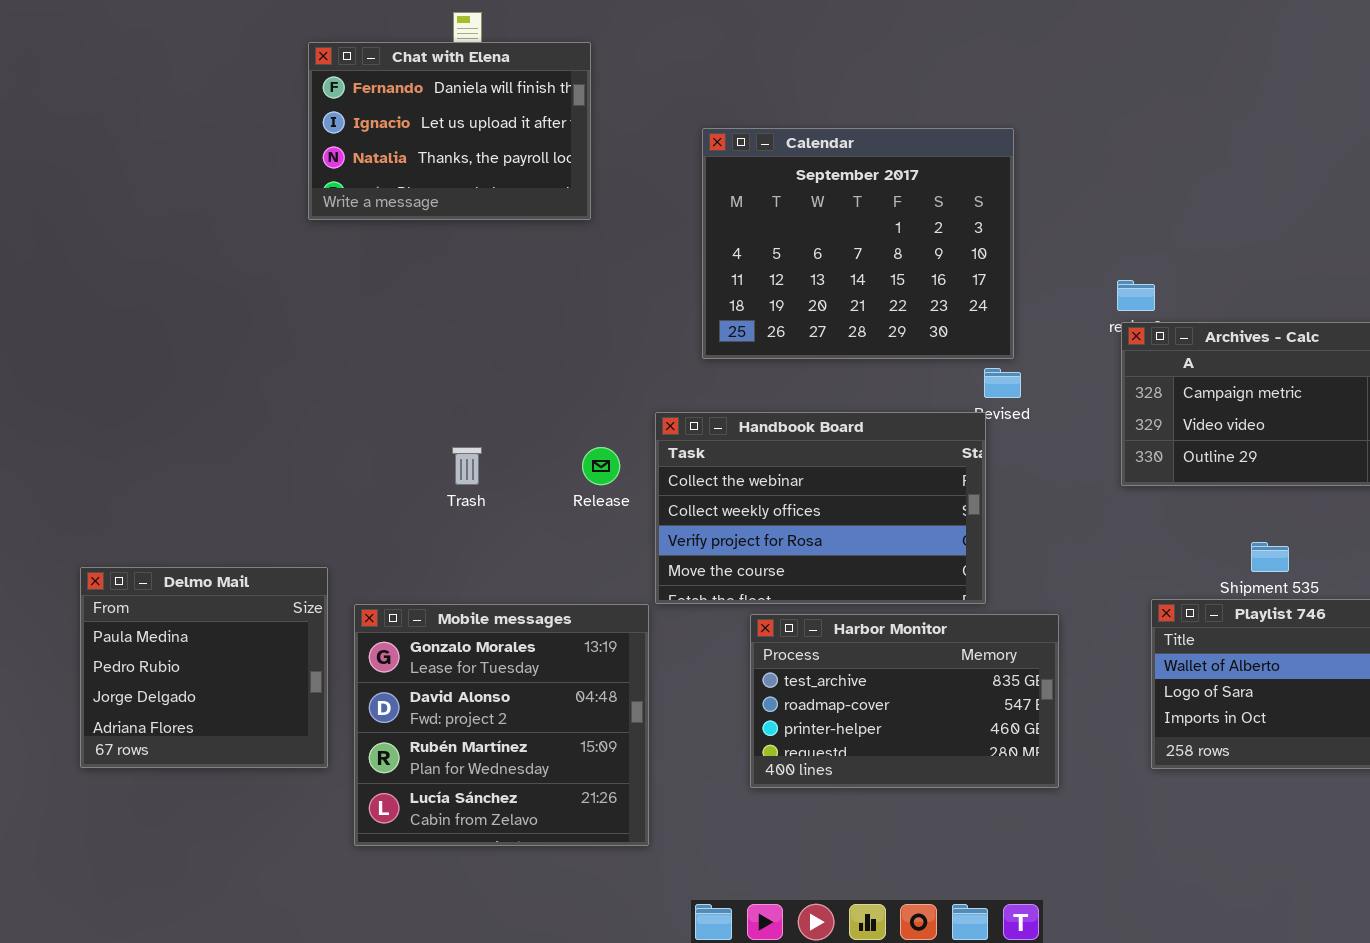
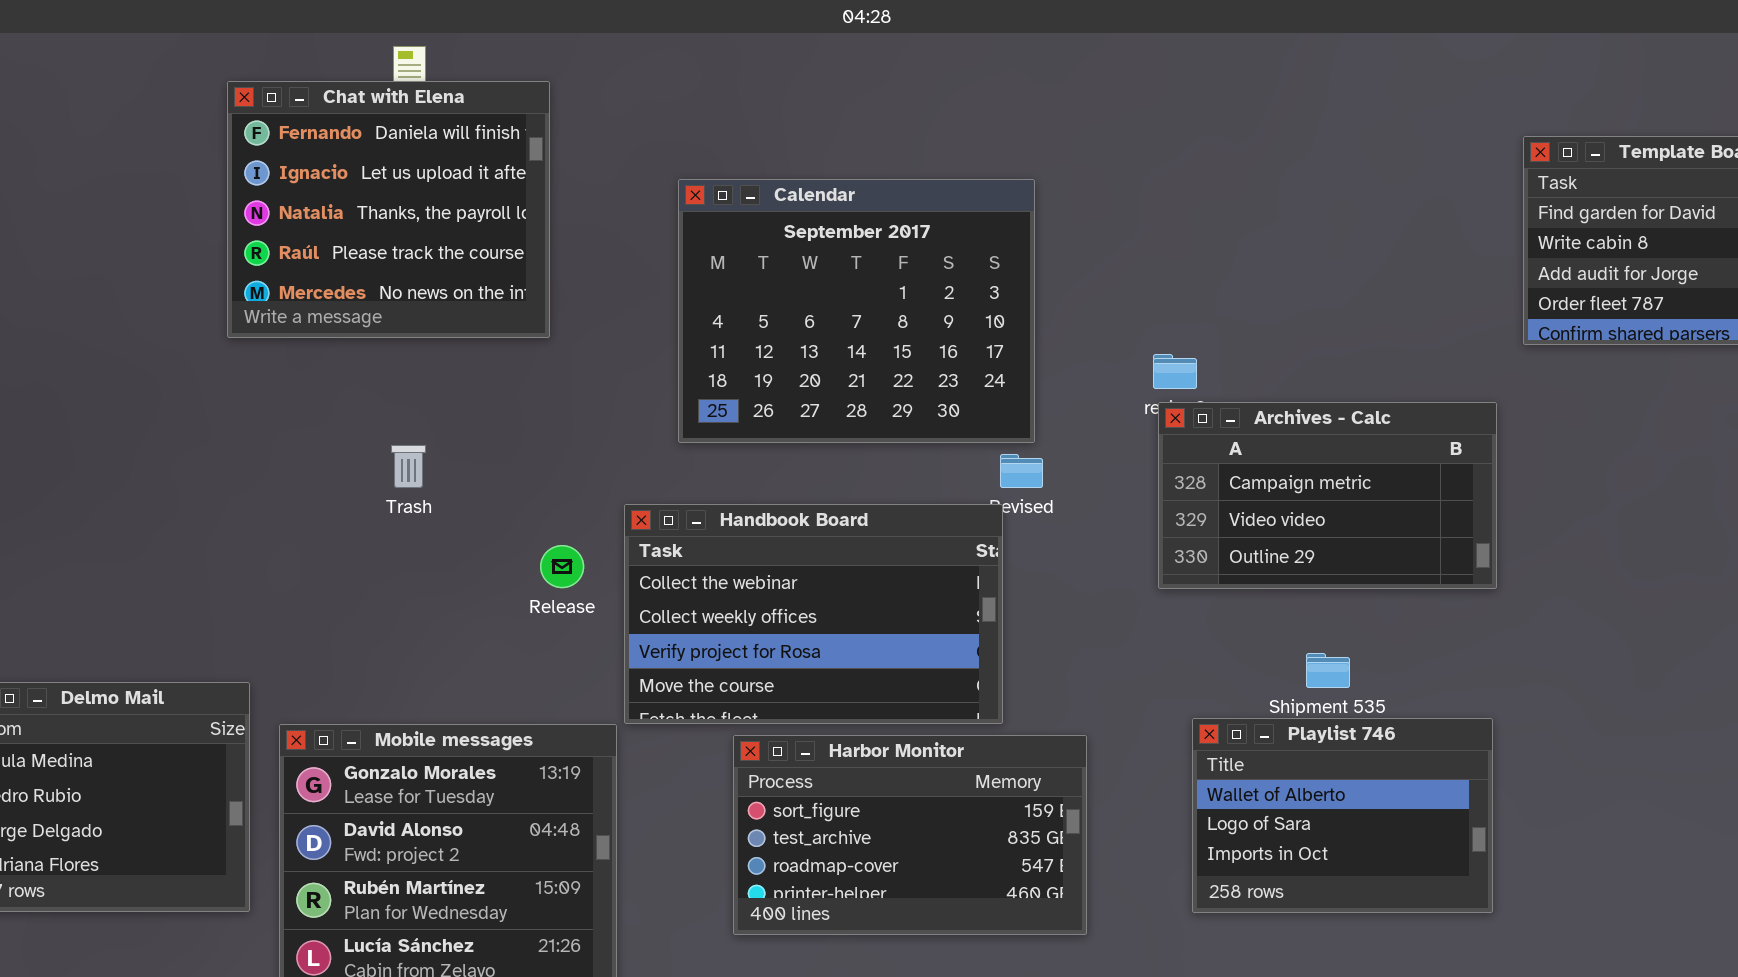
Chat with Elena: [308,42,591,220] -> [227,81,550,338], resized
Trash: [452,447,482,485] -> [391,445,426,488], moved
Harbor Monitor: [750,614,1059,788] -> [733,735,1087,935], scrolled up 1 row

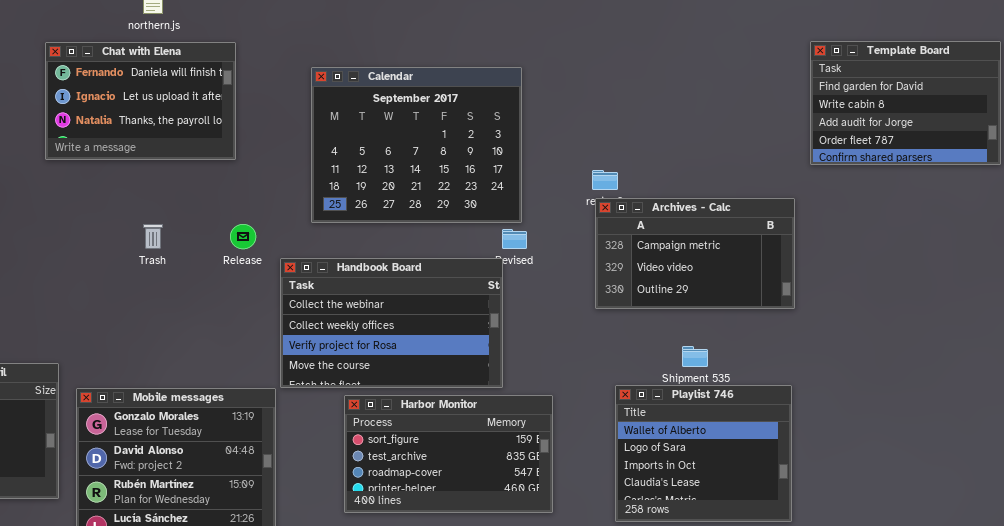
Chat with Elena: [227,81,550,338] -> [45,42,236,160], resized
Release: [540,545,584,588] -> [230,224,256,249], moved
Playlist 746: [1192,718,1493,913] -> [615,385,792,522], resized

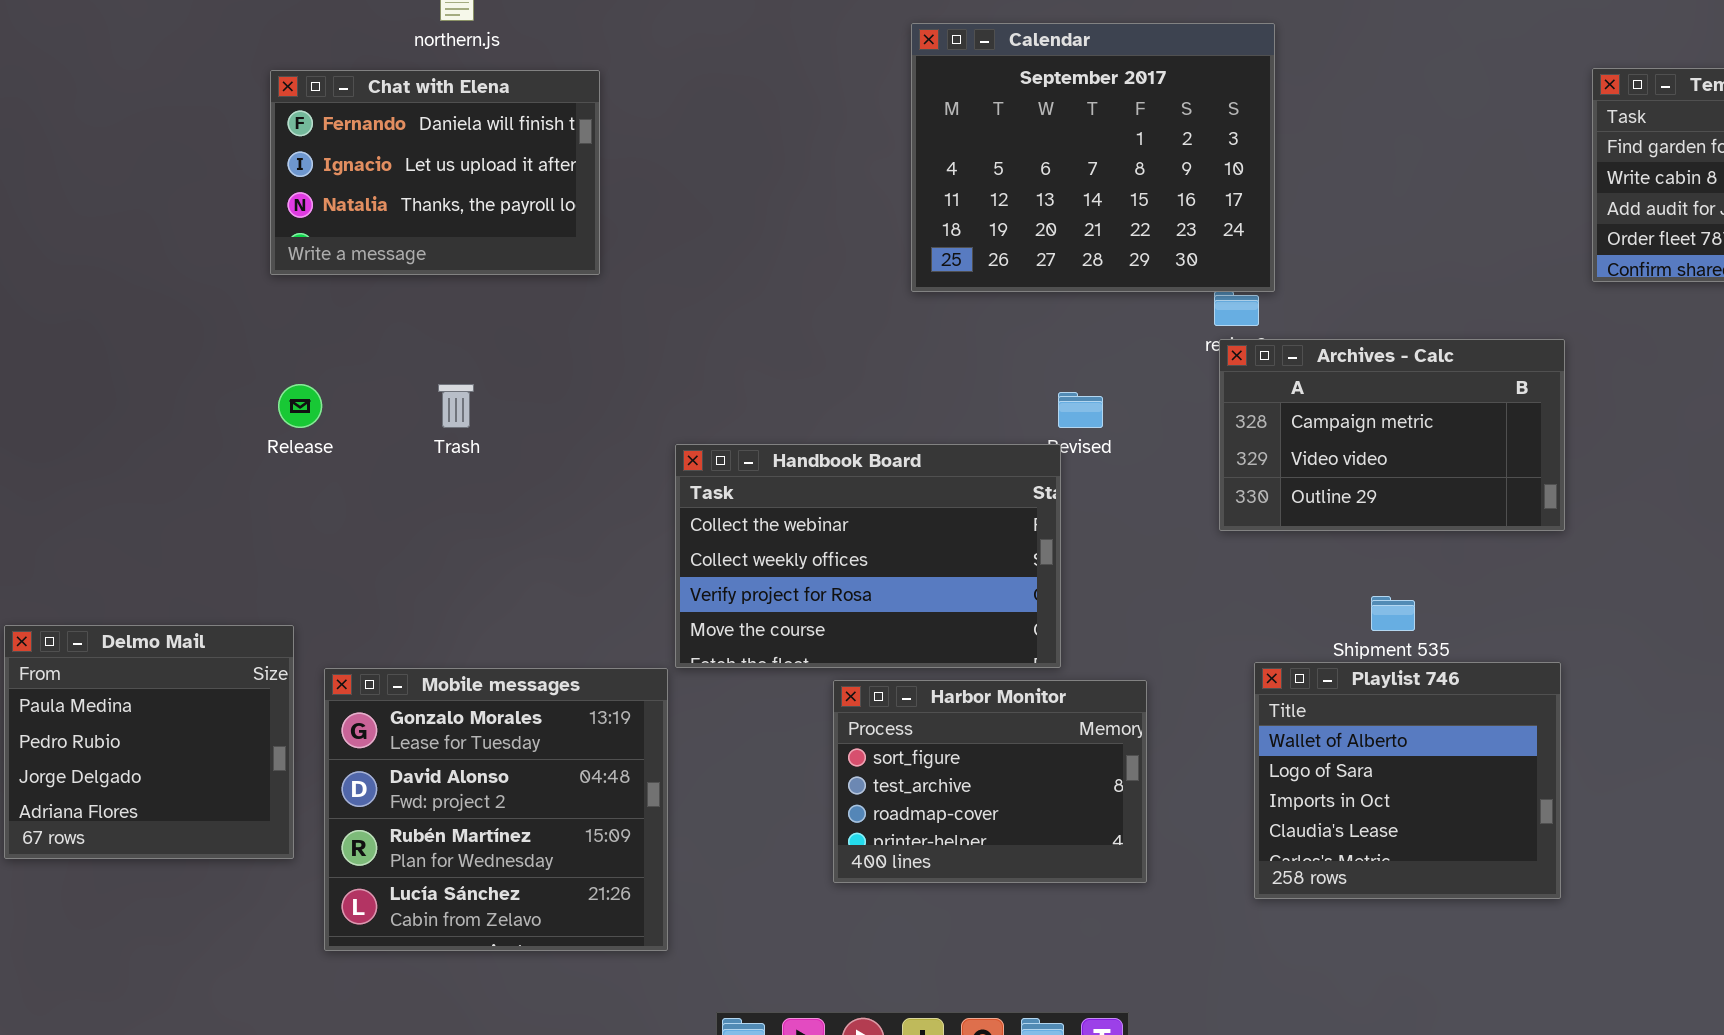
Calendar: [311,67,522,223] -> [911,23,1275,292], moved
Release: [230,224,256,249] -> [278,384,322,428], moved
Harbor Monitor: [344,395,553,513] -> [833,680,1147,883], resized

